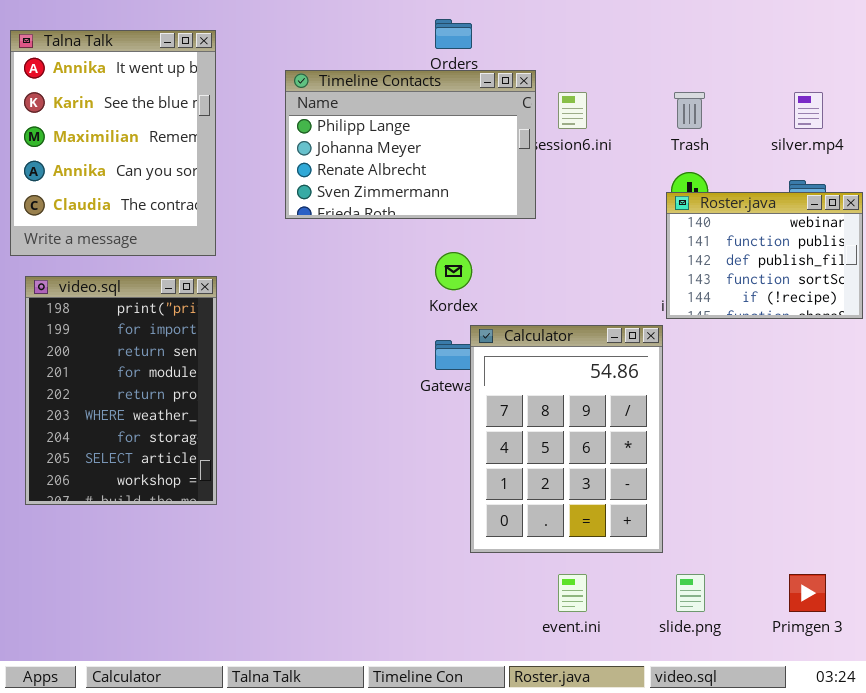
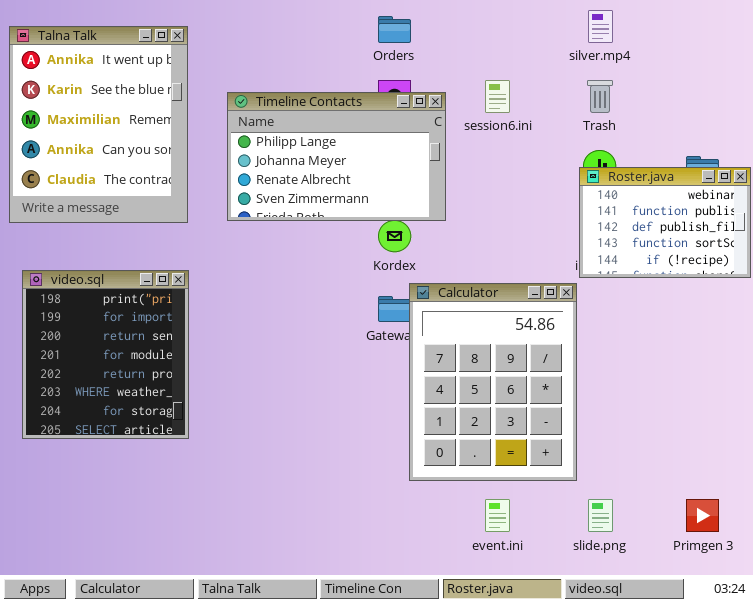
Timeline Contacts: [285,70,536,219] -> [227,92,446,221], moved
silver.mp4: [794,92,823,129] -> [588,10,613,43], moved
video.sql: [25,276,217,505] -> [22,270,189,439], resized

